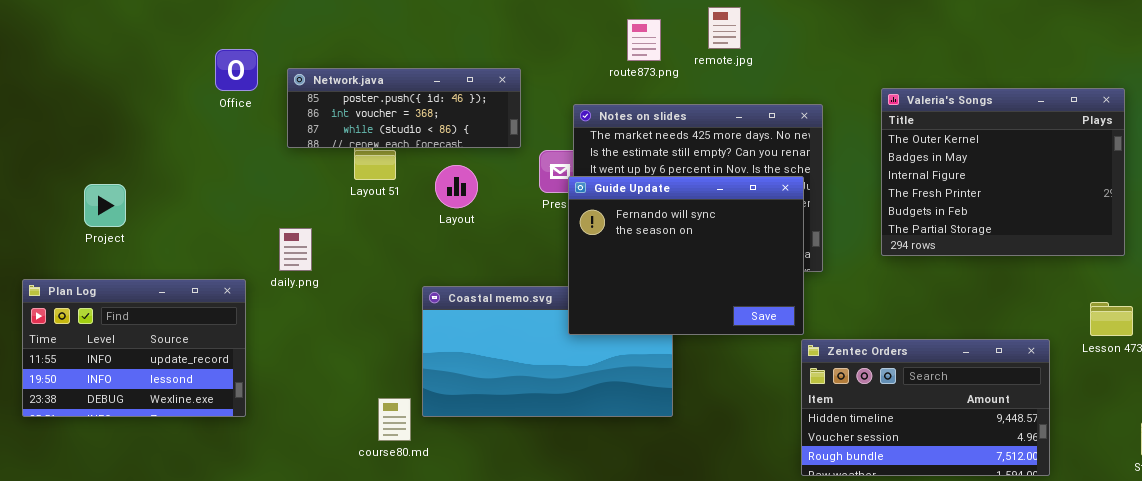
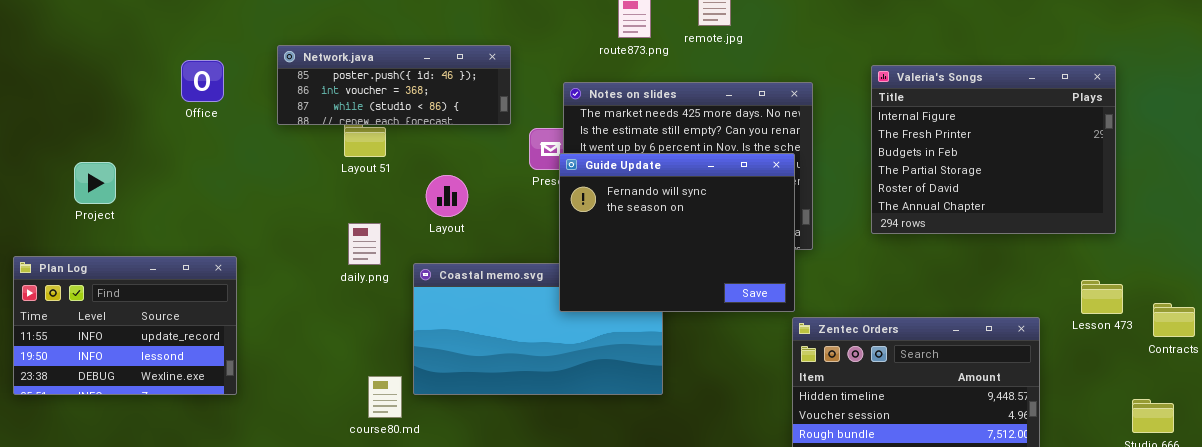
Office: [215,49,258,91] -> [181,60,224,102], moved
Valeria's Songs: [881,88,1125,256] -> [871,65,1116,234], scrolled down 2 rows
Layout: [435,165,478,208] -> [426,175,468,217], moved
daily.png: [279,228,312,271] -> [348,223,381,265], moved

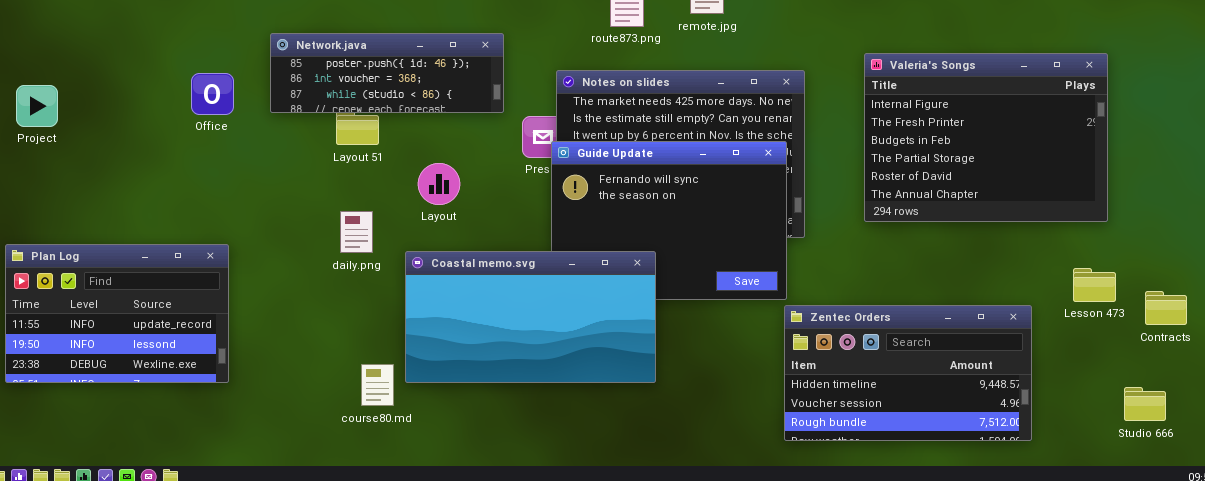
Office: [181,60,224,102] -> [191,73,234,115], moved
Project: [74,162,116,204] -> [16,85,58,127], moved
Coastal memo.svg: [413,263,663,395] -> [405,251,656,383], raised

